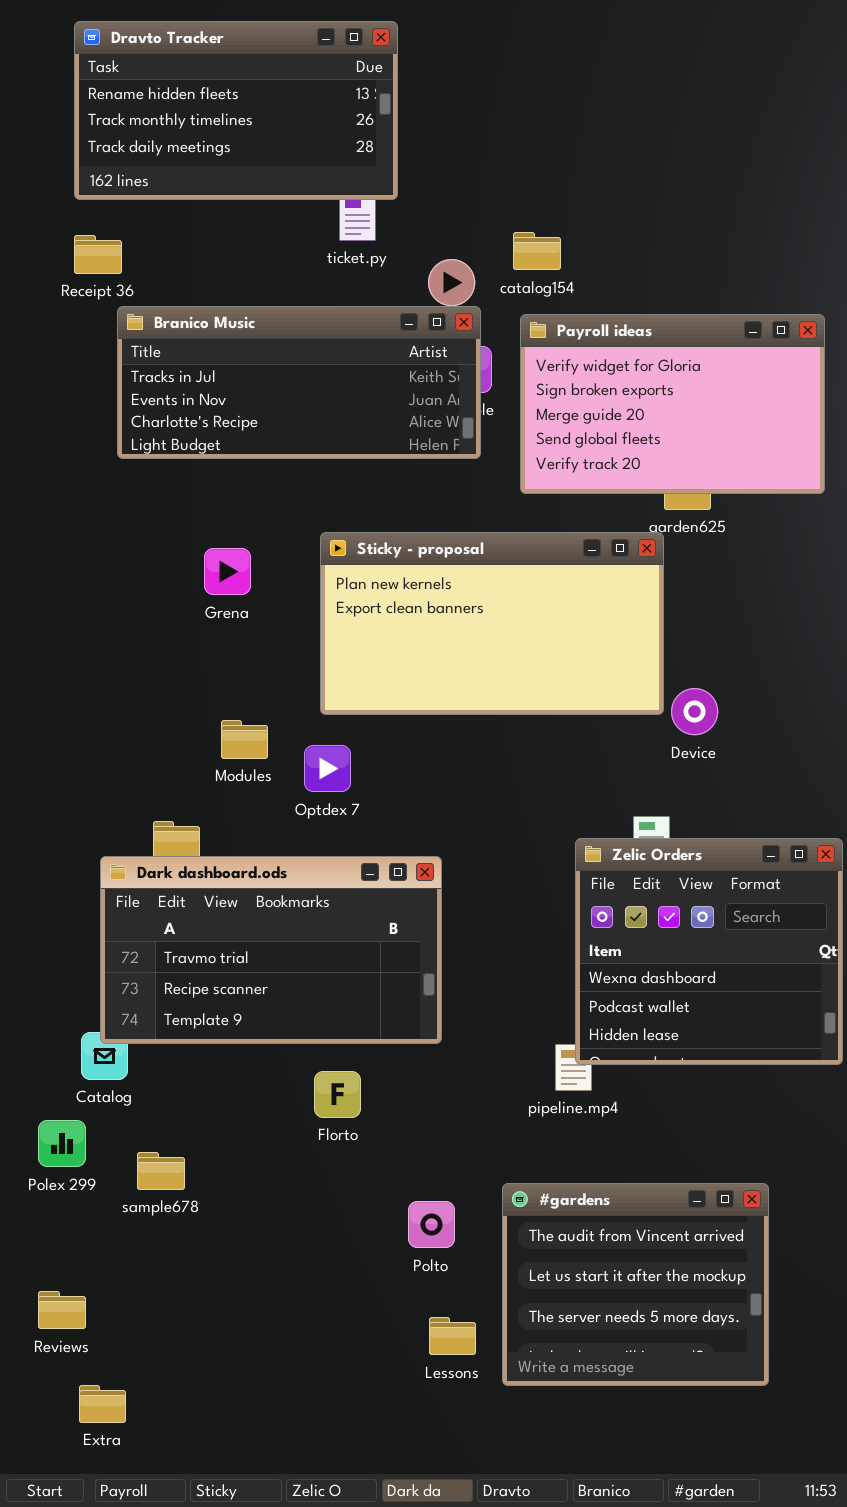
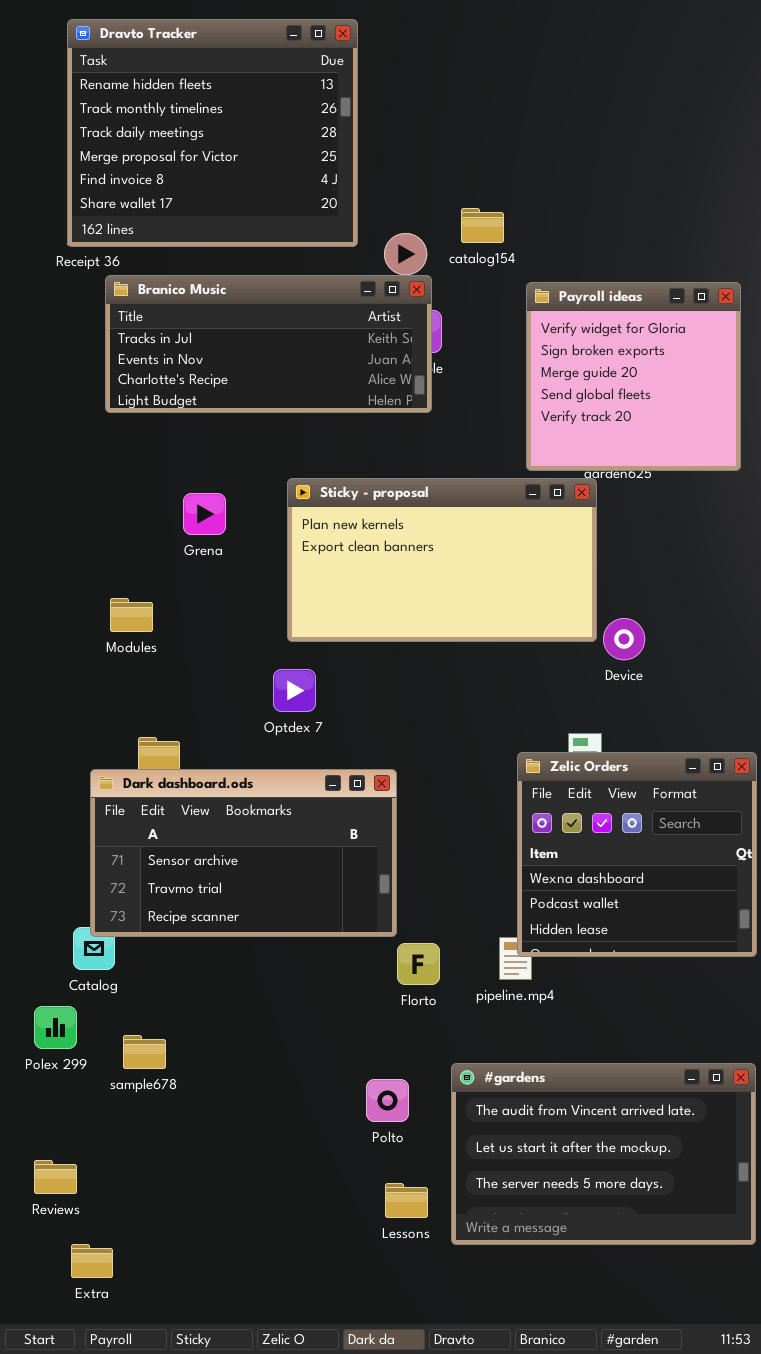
Dravto Tracker: [74,21,398,200] -> [67,19,358,247], resized
Payroll ideas: [520,314,825,494] -> [526,282,741,471], resized
Modules: [221,720,268,759] -> [110,598,153,632], moved
Dark dashboard.ods: [100,856,442,1044] -> [90,769,397,937], scrolled up 1 row
Florto: [314,1071,361,1118] -> [397,943,440,985], moved
#gardens: [502,1183,769,1386] -> [451,1063,756,1245], resized

